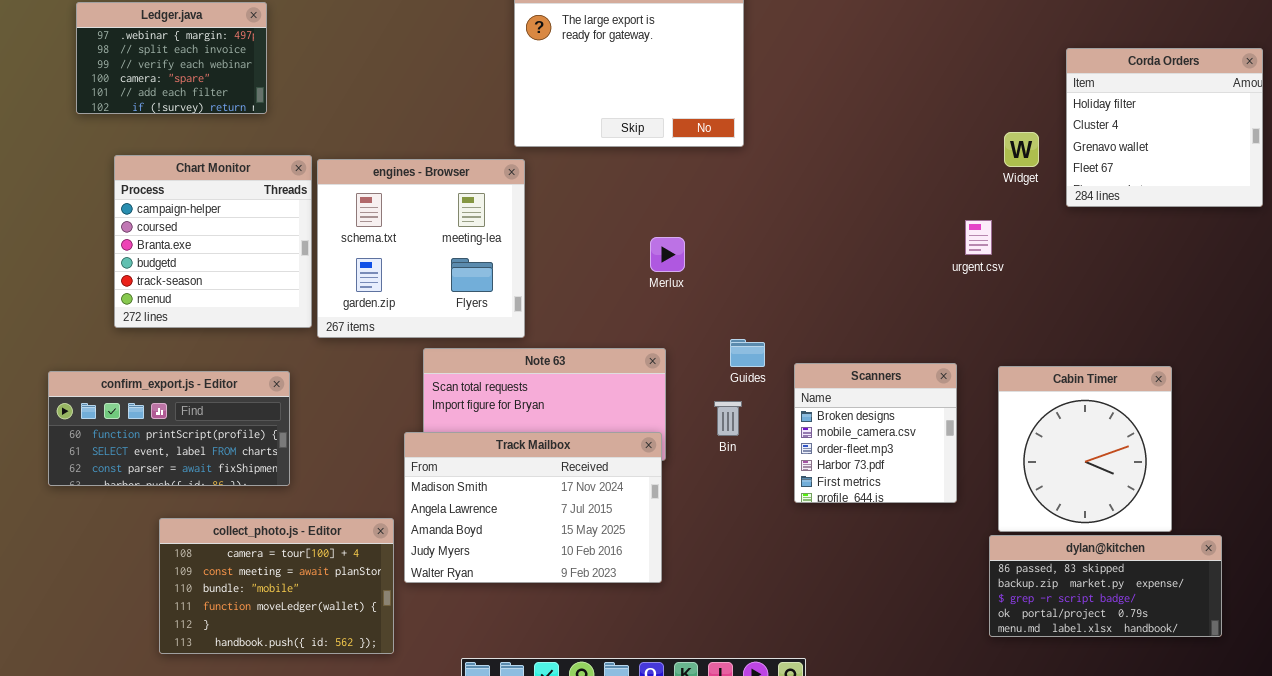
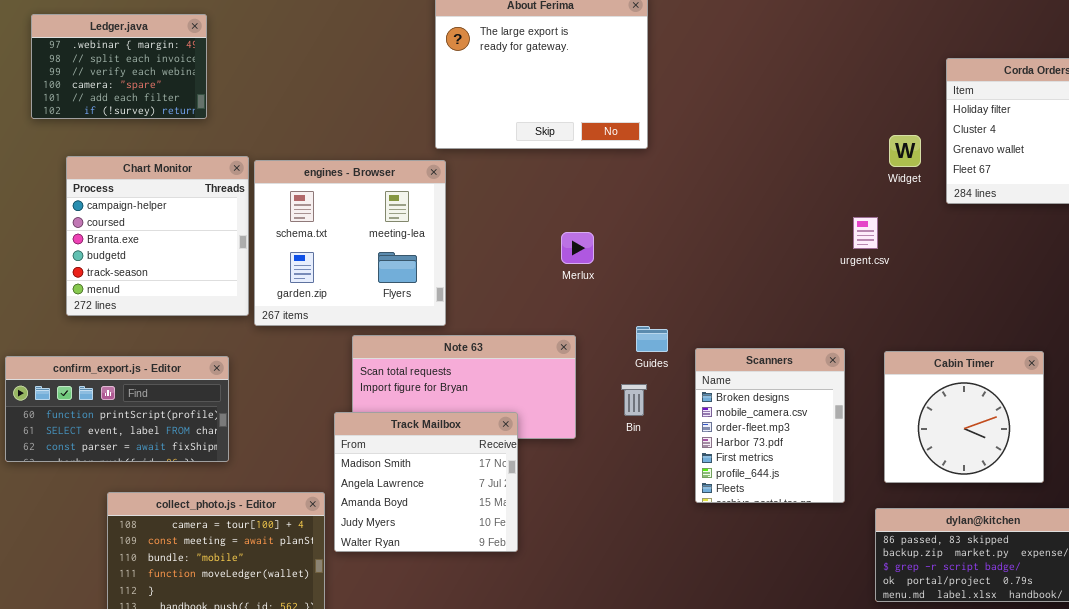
Scanners: [794,363,957,503] -> [695,348,845,503], resized
Cabin Timer: [998,366,1172,532] -> [884,351,1044,483], resized
Track Mailbox: [404,432,662,583] -> [334,412,518,552], resized

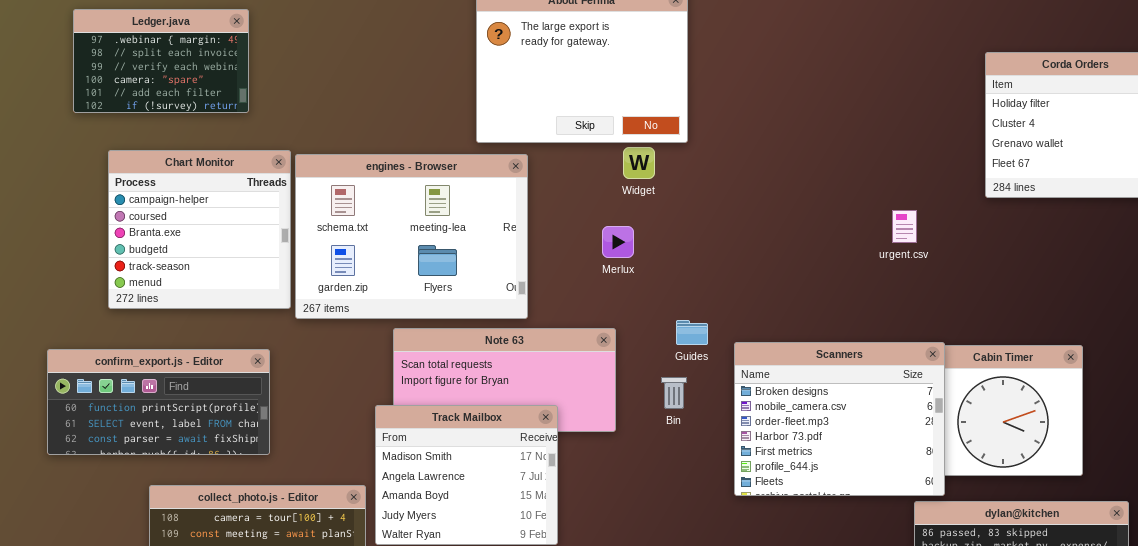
Widget: [889,135,921,167] -> [623,147,655,179], moved
engines - Browser: [254,160,446,326] -> [295,154,528,319], resized
Scanners: [695,348,845,503] -> [734,342,945,496], resized

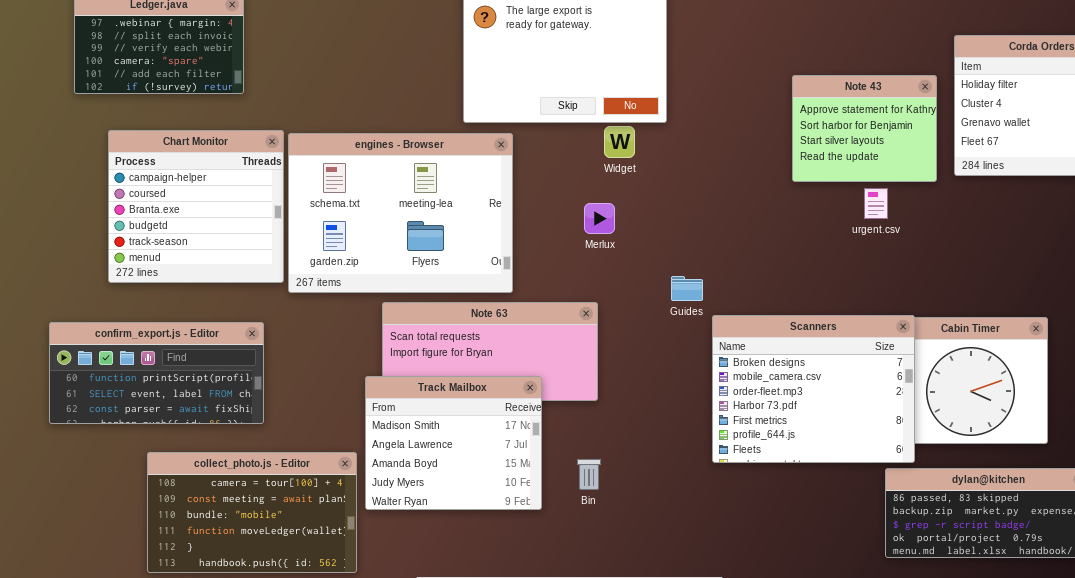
Note 43: none -> [792,75,937,182], opened
Guides: [676,320,708,345] -> [671,276,703,301], moved
Bin: [661,377,687,409] -> [577,459,601,490], moved

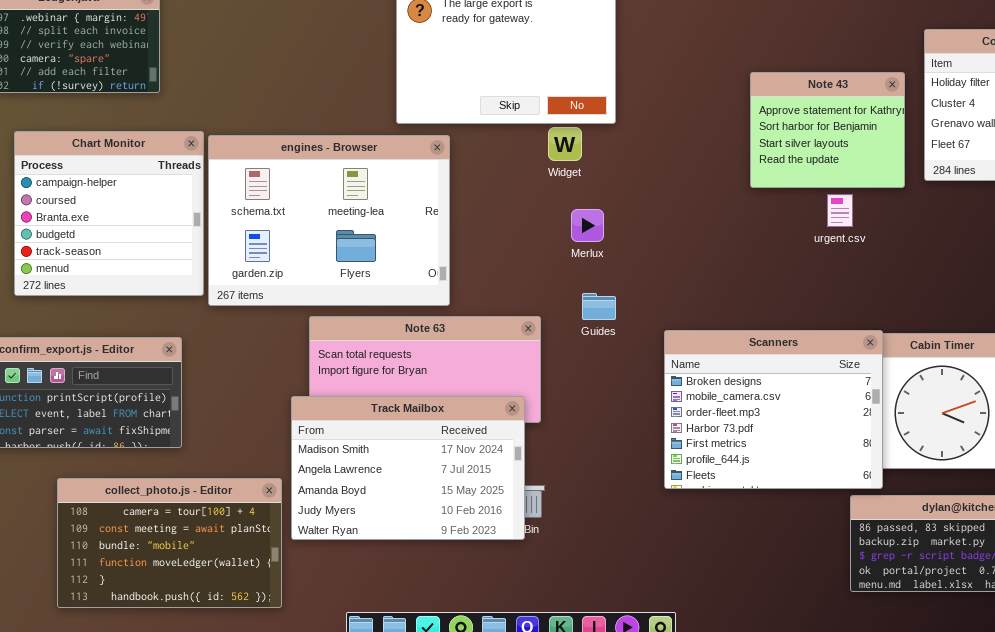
Merlux: [584,203,615,234] -> [571,209,604,242], moved
Guides: [671,276,703,301] -> [582,293,616,320], moved
Track Mailbox: [365,376,542,510] -> [291,396,525,540], resized

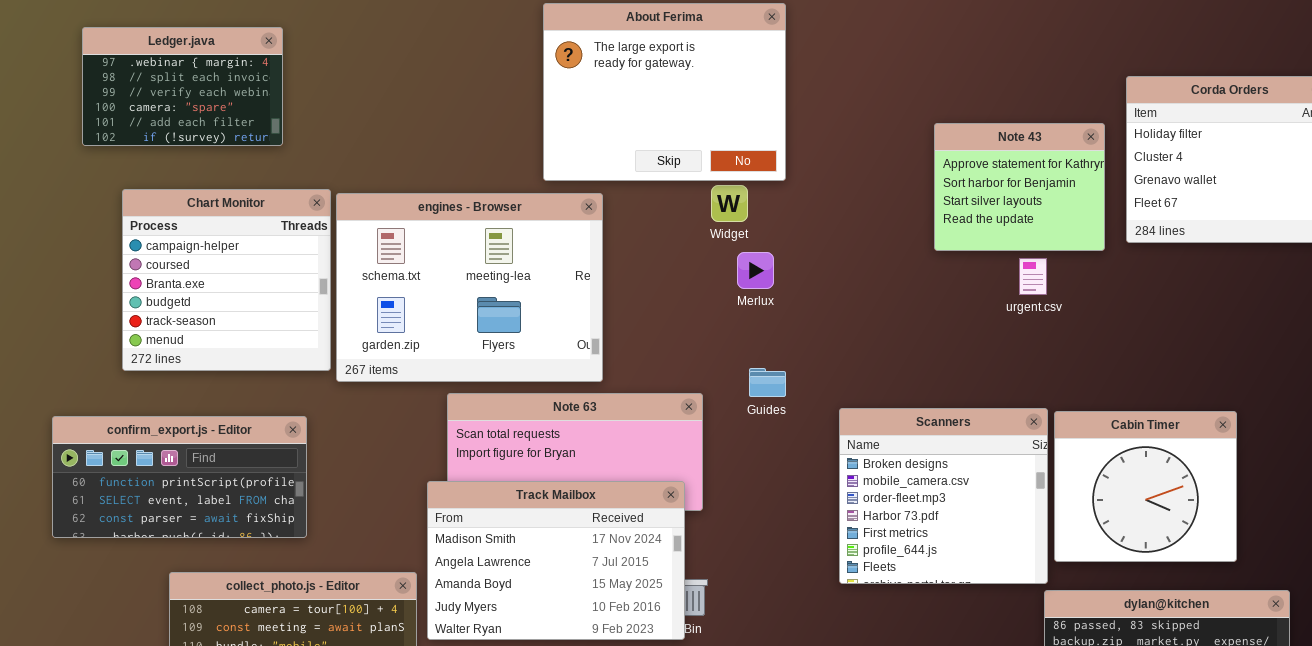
Merlux: [571,209,604,242] -> [737,252,774,289], moved
Scanners: [664,330,883,489] -> [839,408,1048,584], resized

